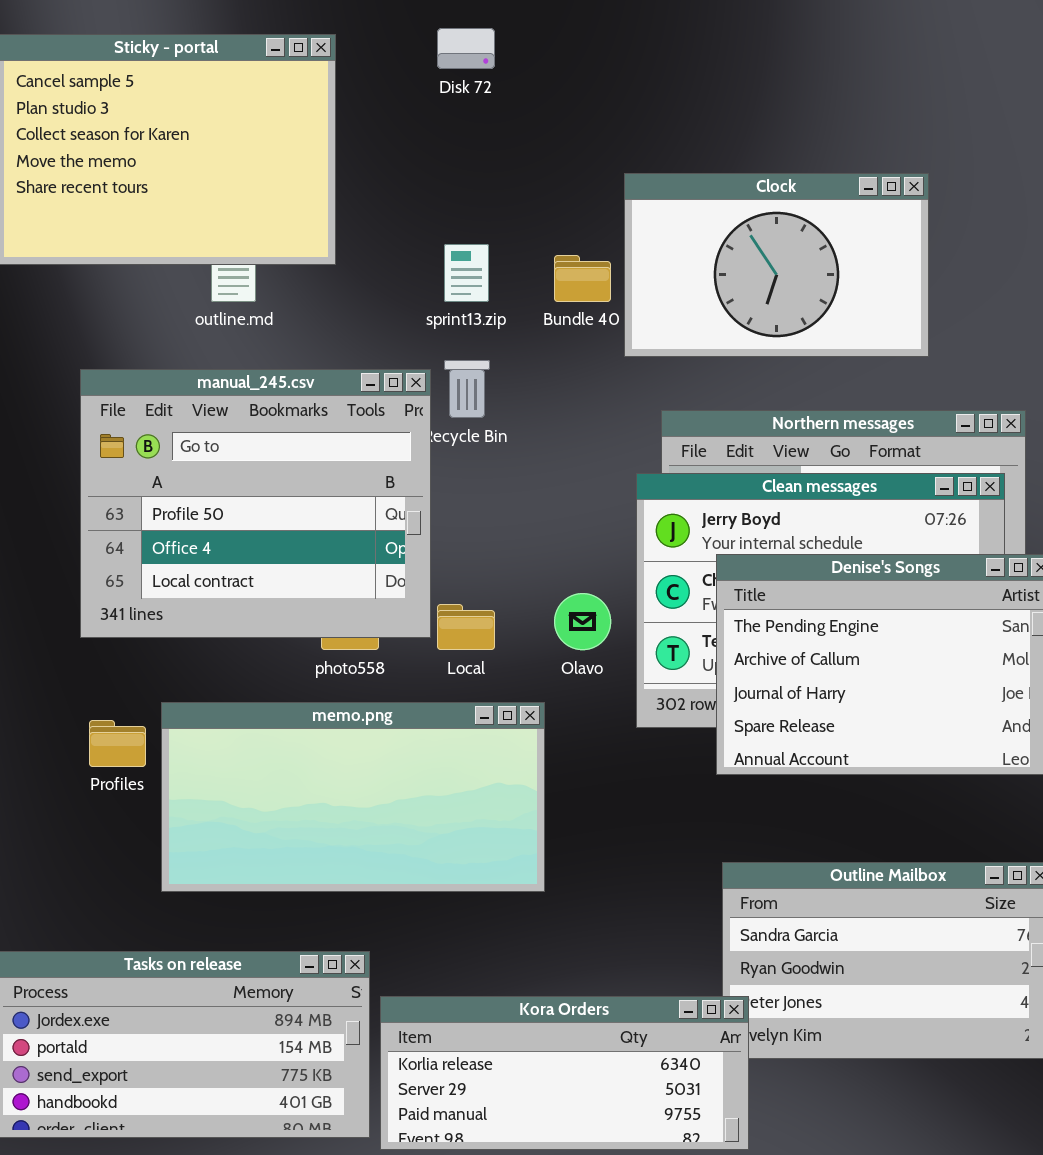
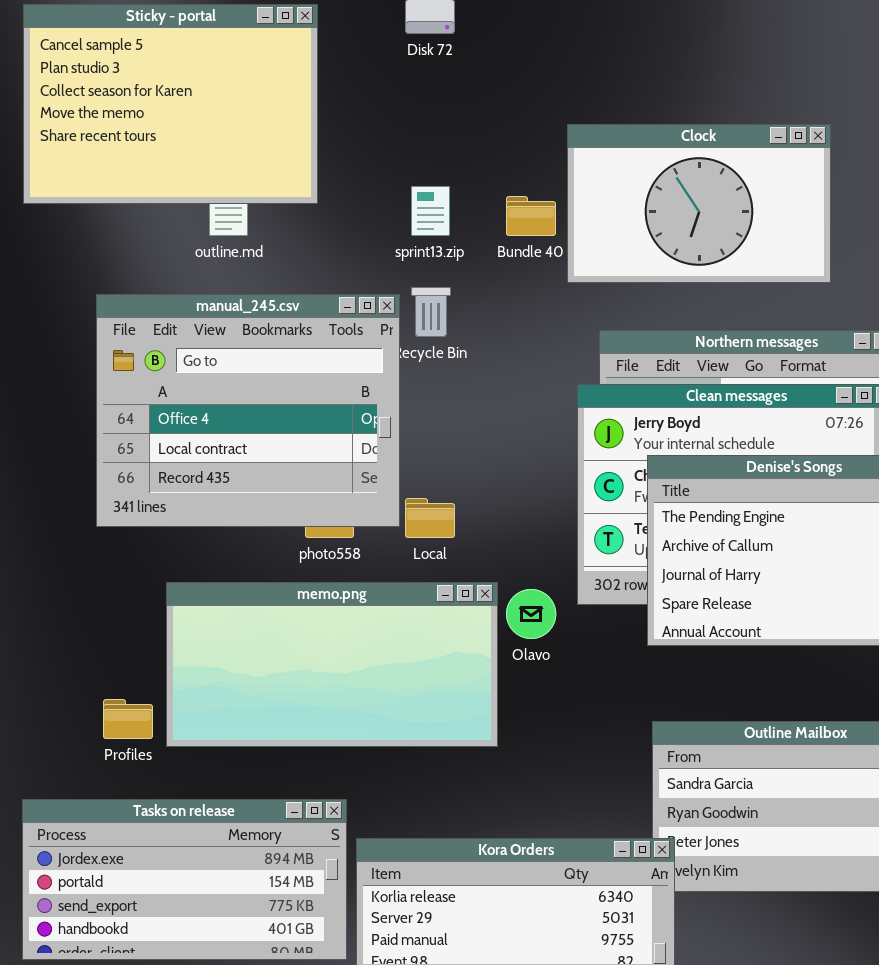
manual_245.csv: [80,369,431,638] -> [96,294,400,527], scrolled down 1 row
Olavo: [554,593,611,650] -> [506,589,556,639], moved
Profiles: [89,720,146,767] -> [103,699,153,739], moved

